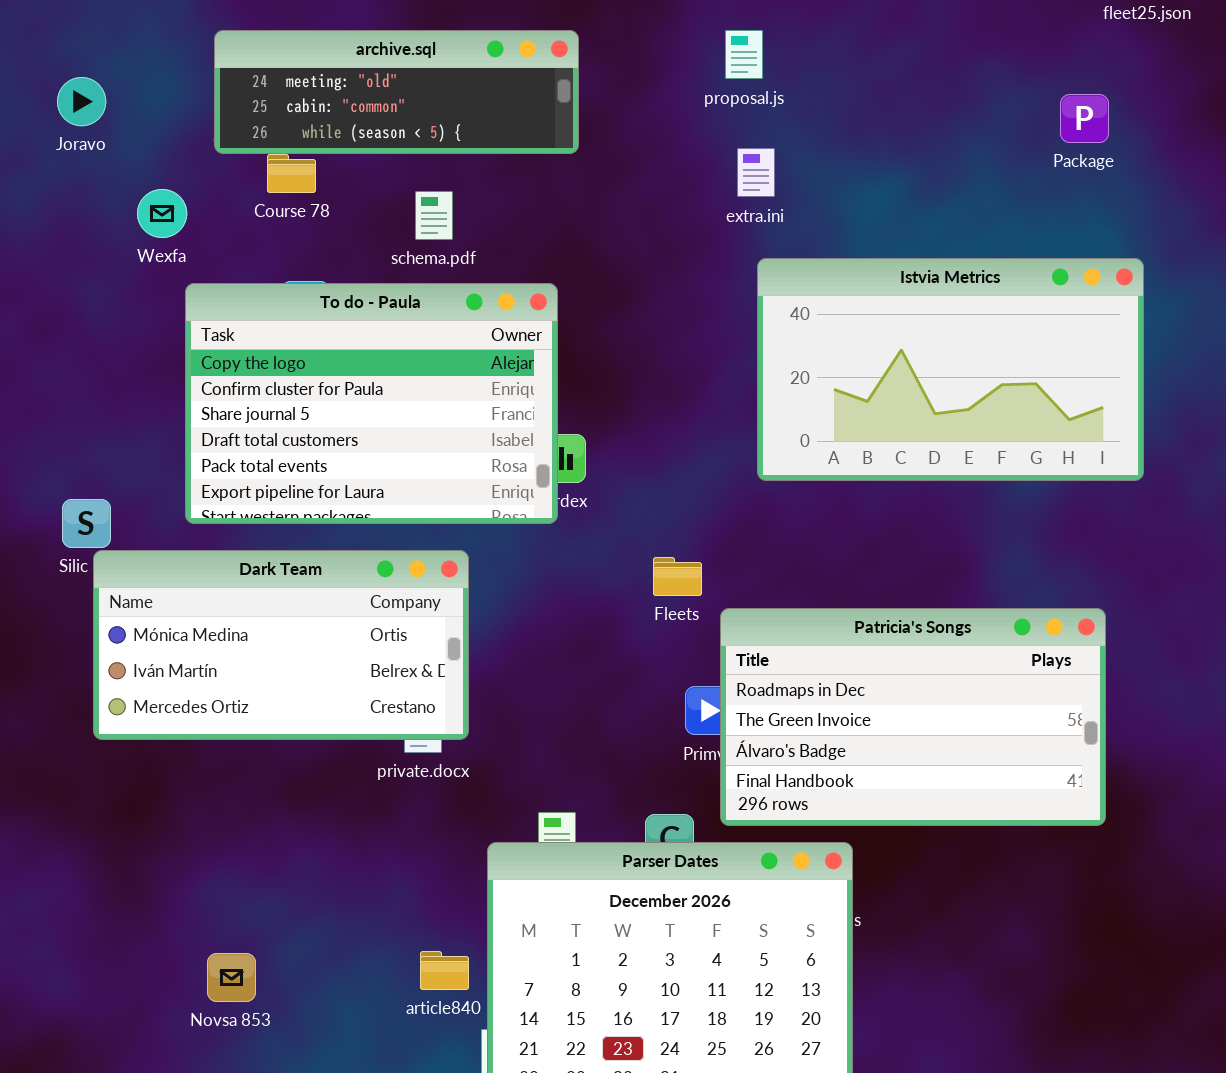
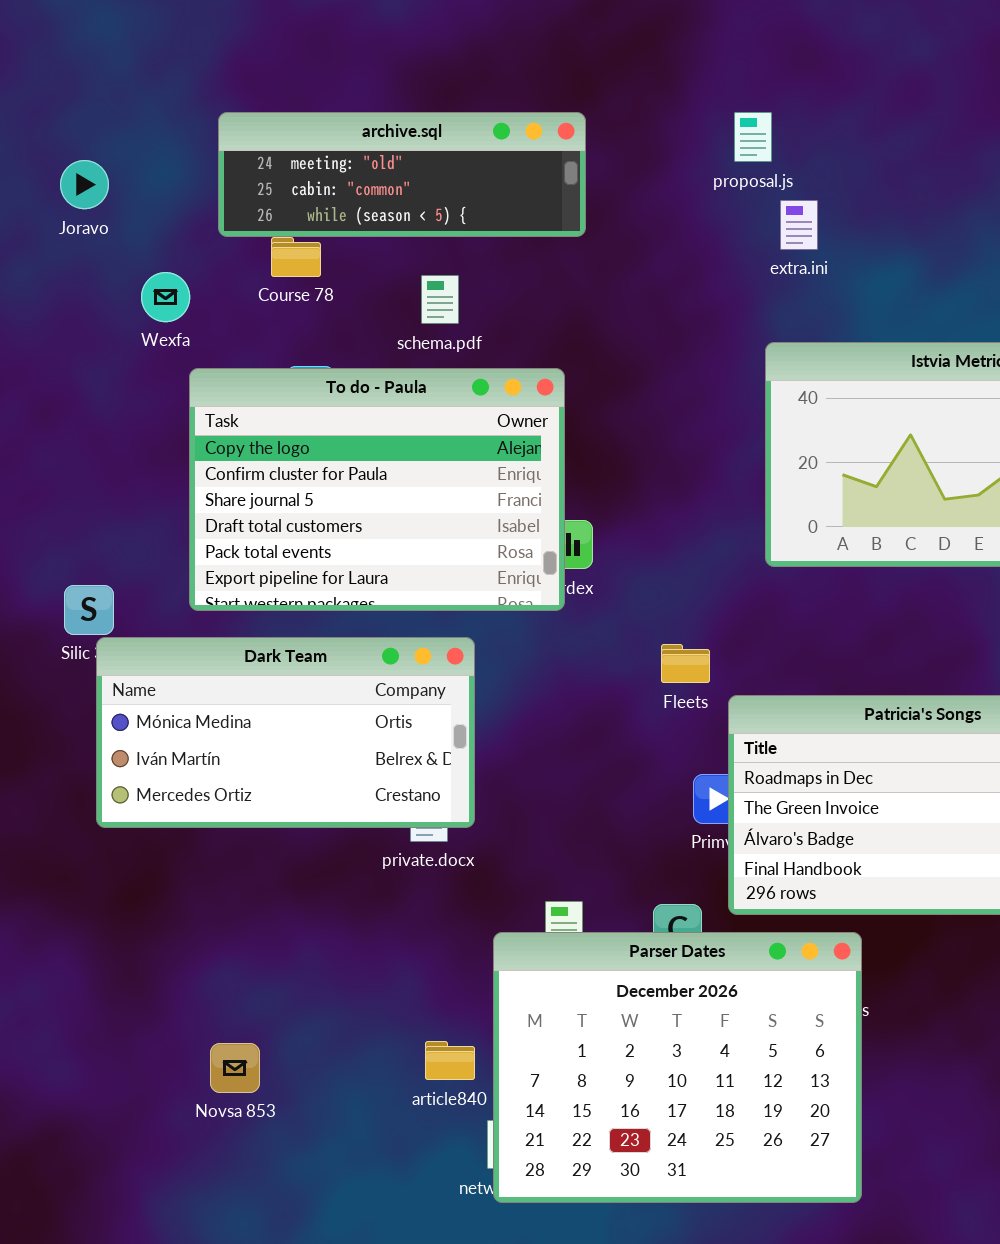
extra.ini: [737,148,775,197] -> [780,200,818,250], moved

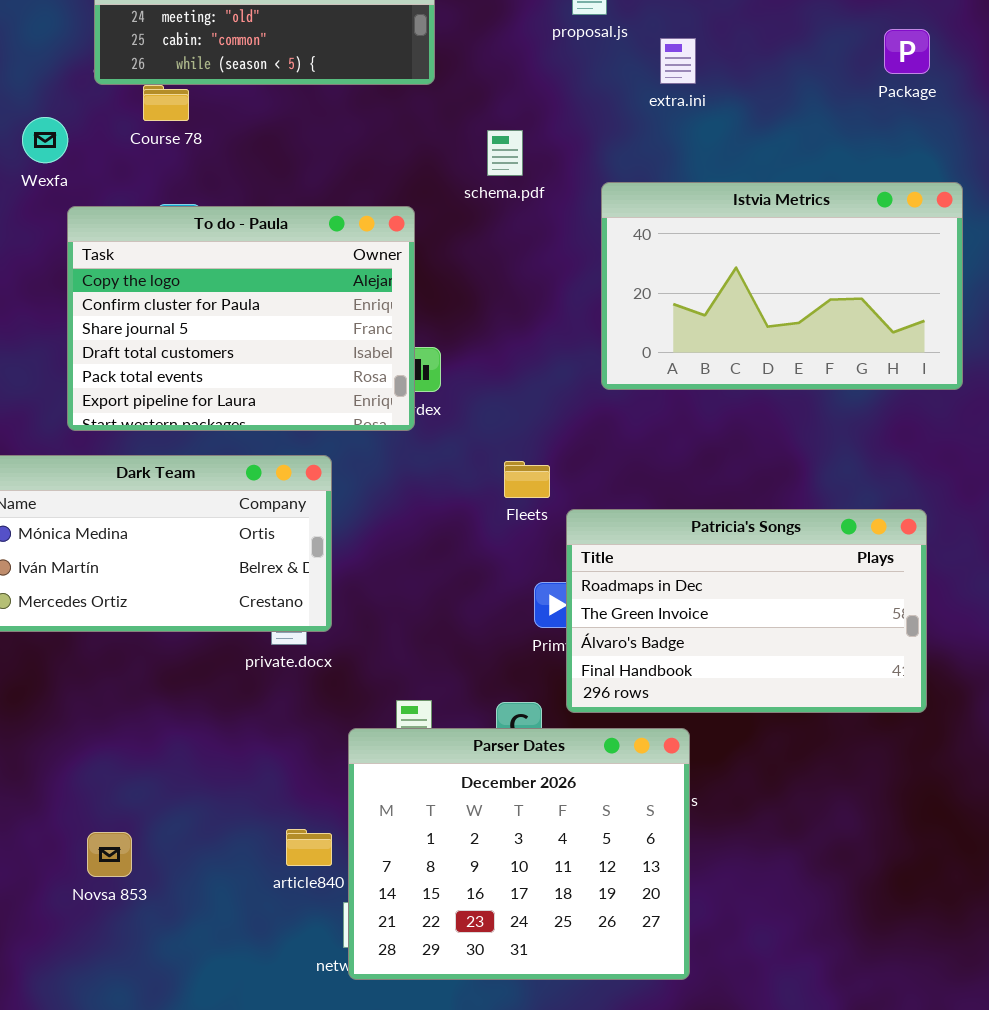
extra.ini: [780,200,818,250] -> [660,38,696,84], moved
schema.pdf: [421,275,459,324] -> [487,130,523,176], moved

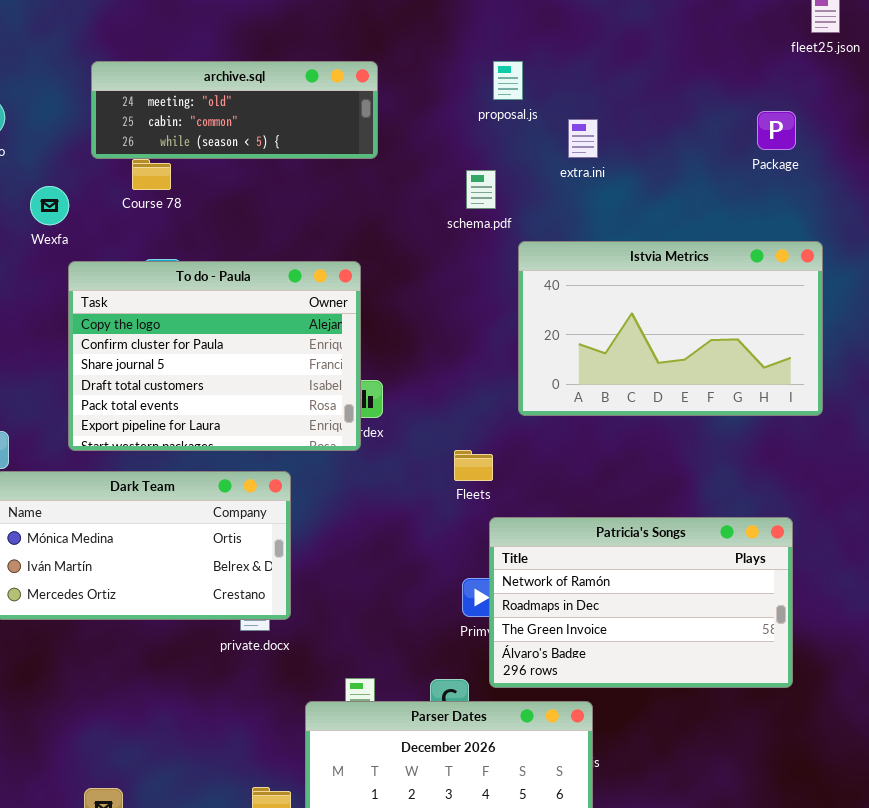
schema.pdf: [487,130,523,176] -> [466,170,496,209], moved
Fleets: [504,461,550,498] -> [454,450,493,481], moved
Patricia's Songs: [566,509,927,713] -> [489,517,793,688], scrolled up 1 row

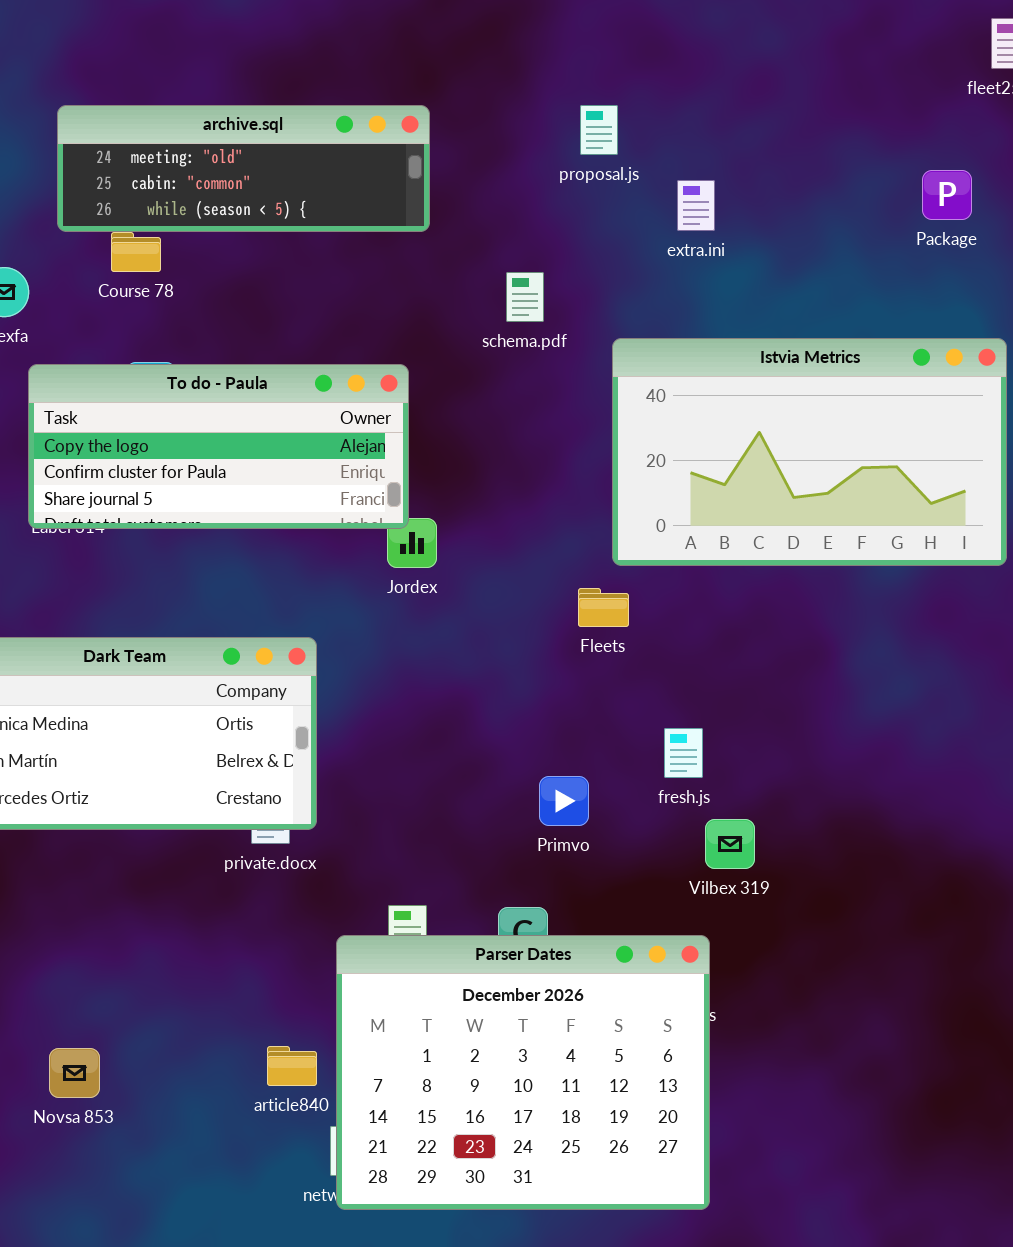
schema.pdf: [466,170,496,209] -> [506,272,544,322], moved
To do - Paula: [68,261,361,451] -> [28,364,409,529], resized
Fleets: [454,450,493,481] -> [578,588,629,627], moved
Patricia's Songs: [489,517,793,688] -> none, closed

